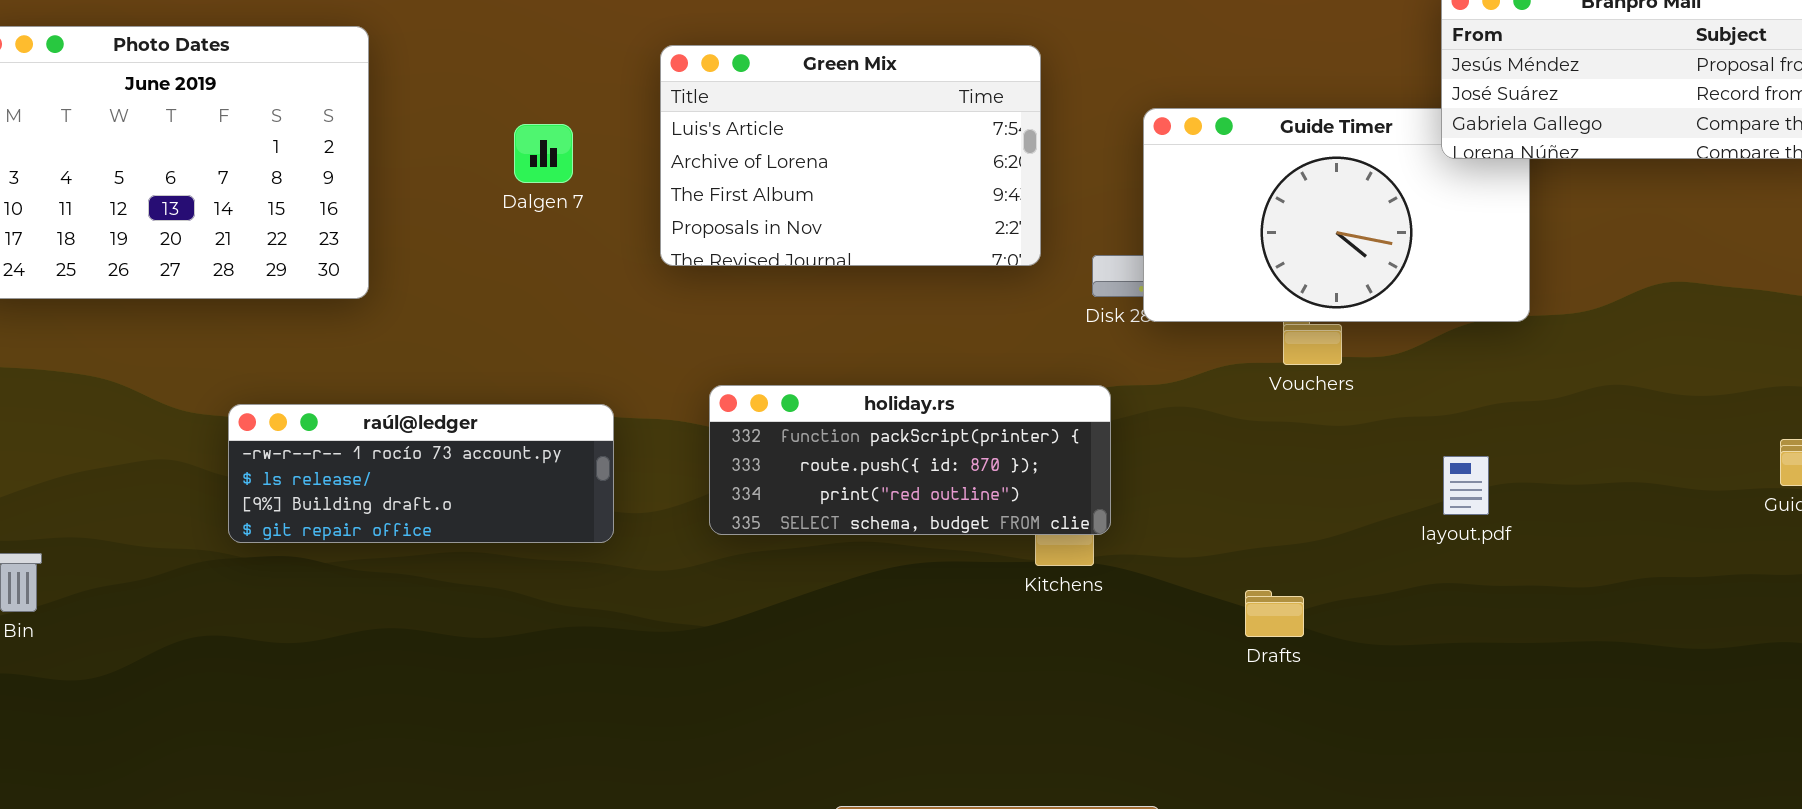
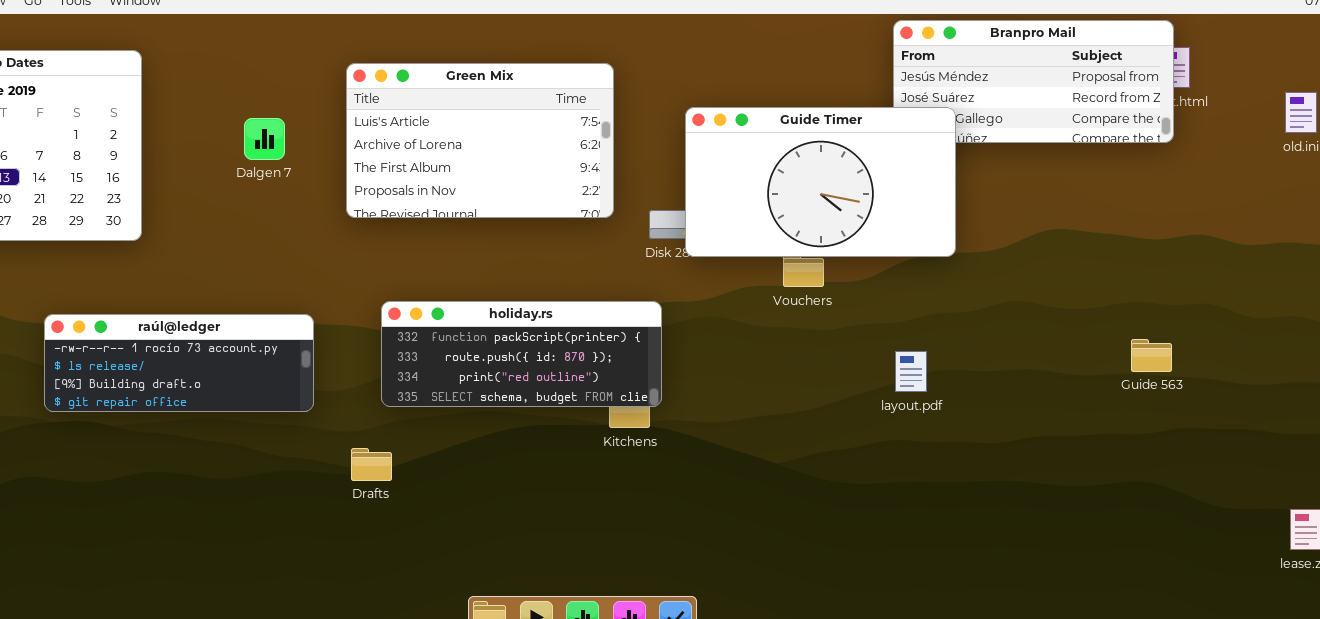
Guide Timer: [1143,108,1530,322] -> [685,107,956,257], raised
Drafts: [1245,590,1304,637] -> [351,448,392,481], moved

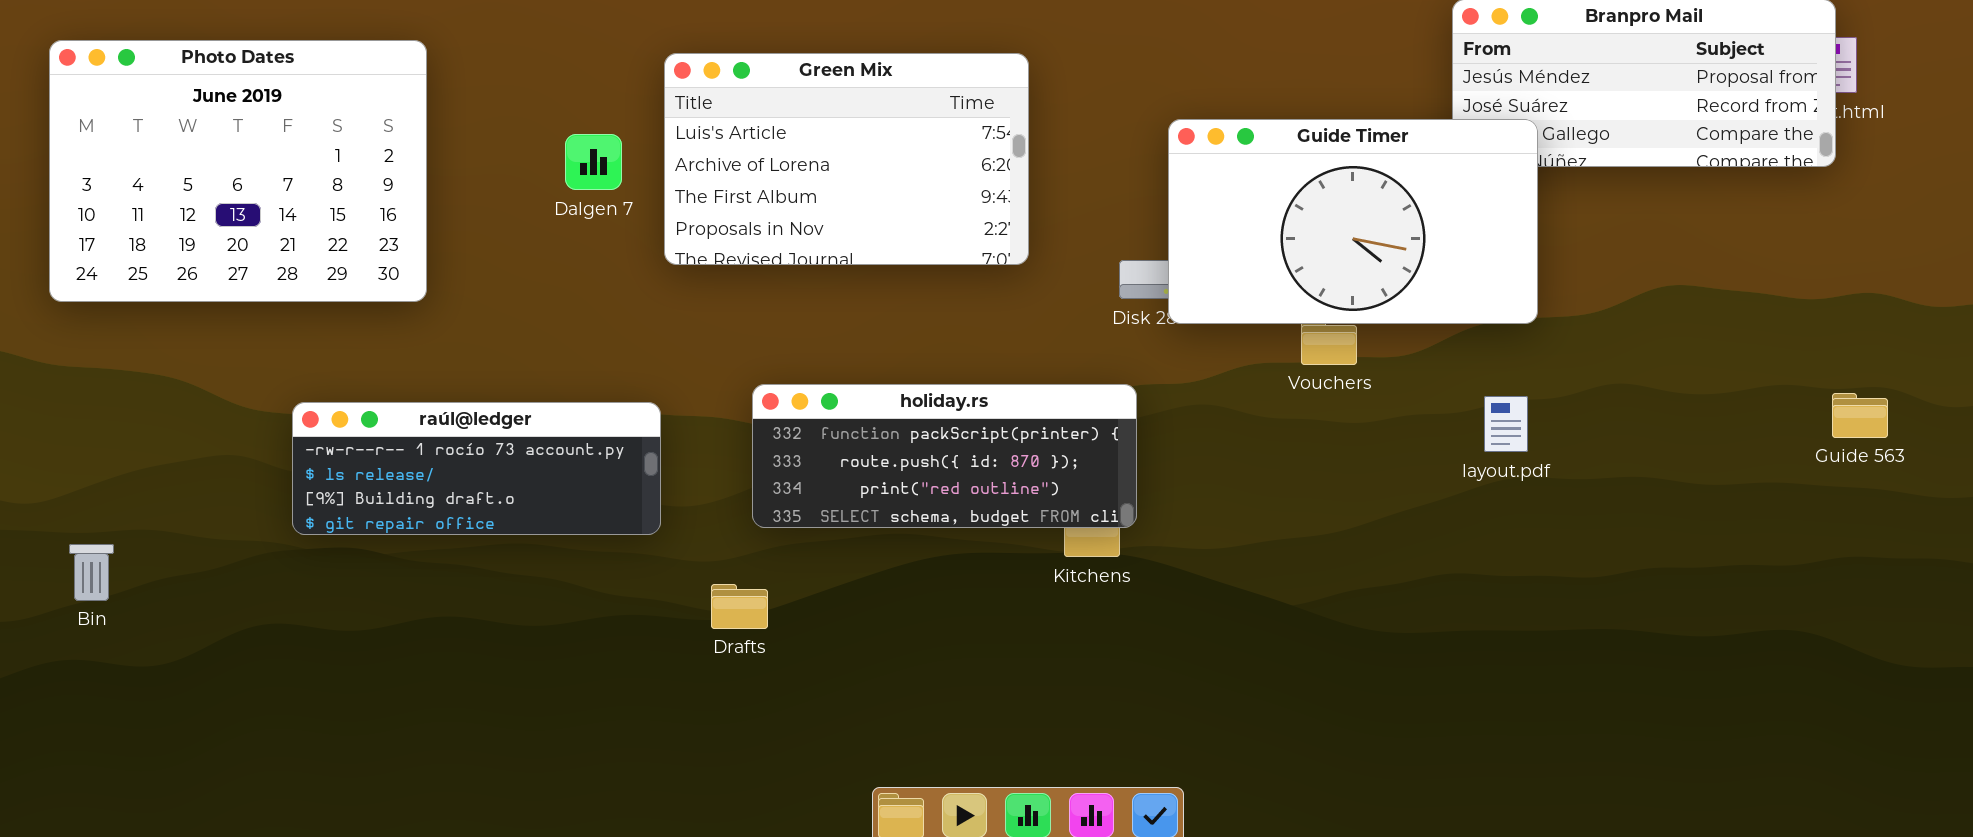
Green Mix: [346,63,614,218] -> [664,53,1029,265], moved
Guide 563: [1131,339,1172,372] -> [1832,393,1888,438], moved
layout.pdf: [895,351,927,392] -> [1484,396,1528,452], moved

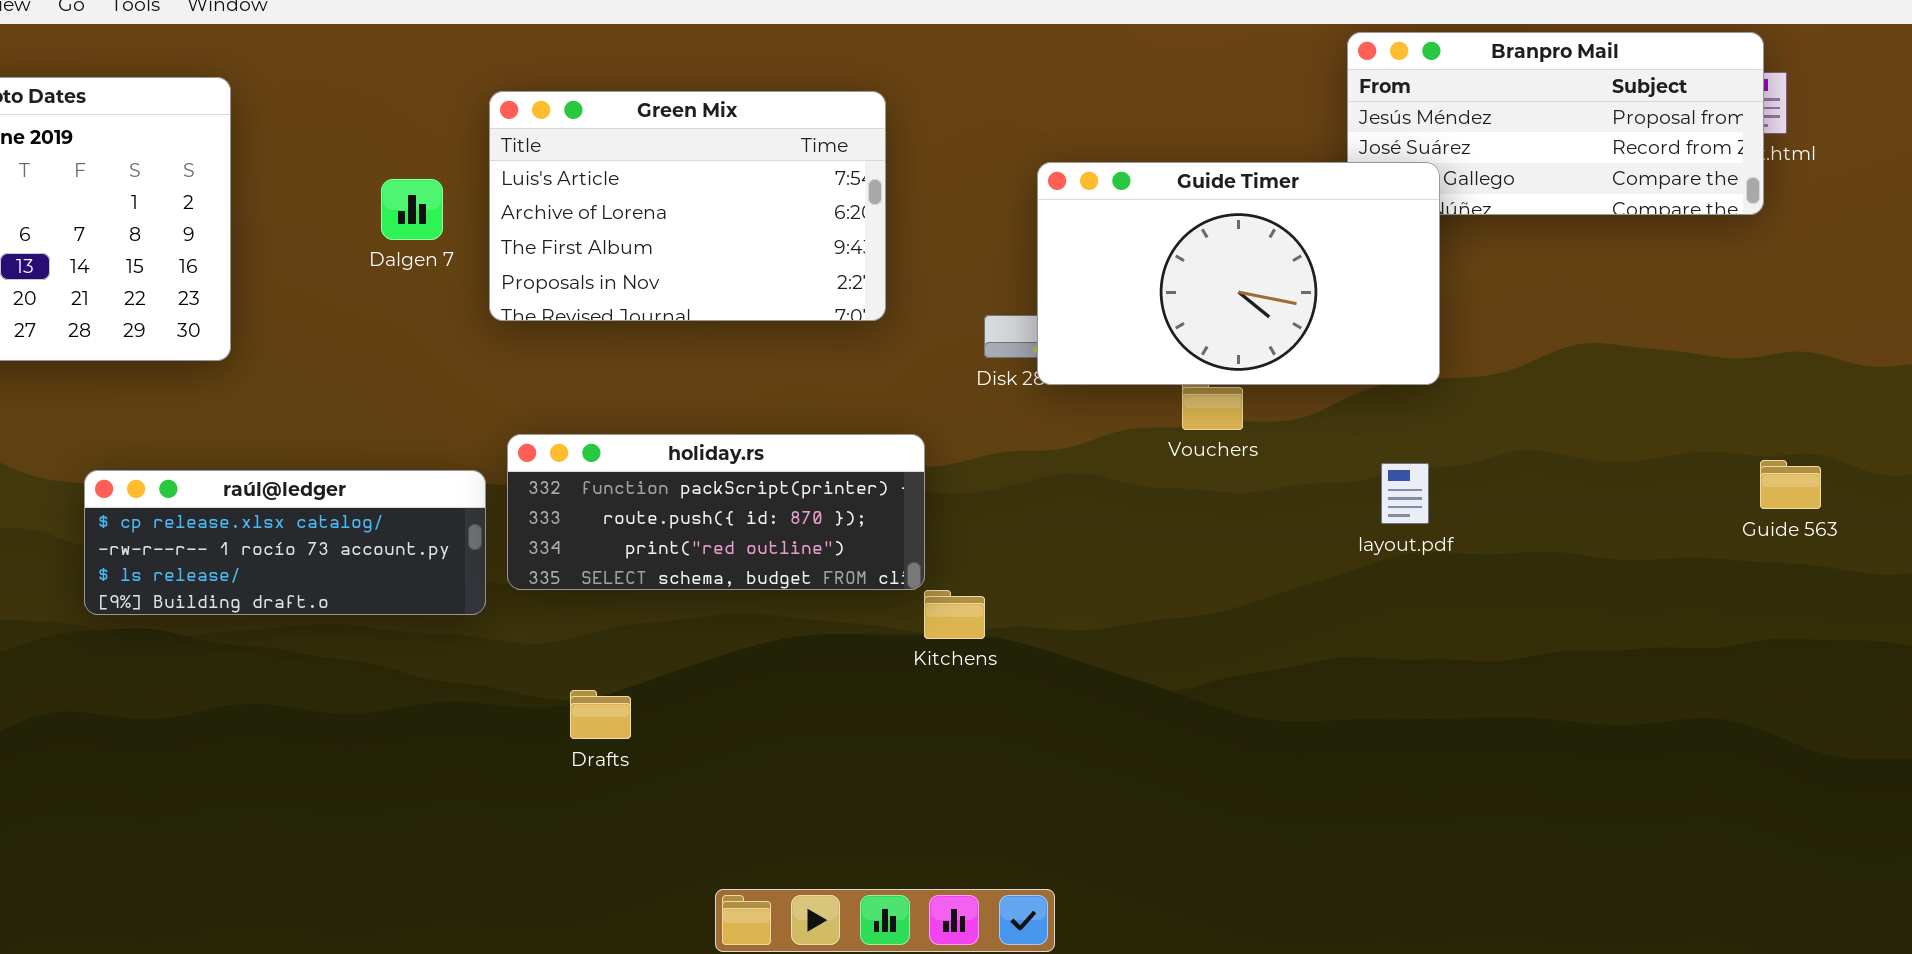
holiday.rs: [752,384,1137,528] -> [507,434,925,590], moved
raúl@ledger: [292,402,661,535] -> [84,470,486,615], scrolled up 1 row
Drafts: [711,584,768,629] -> [570,690,631,739], moved

